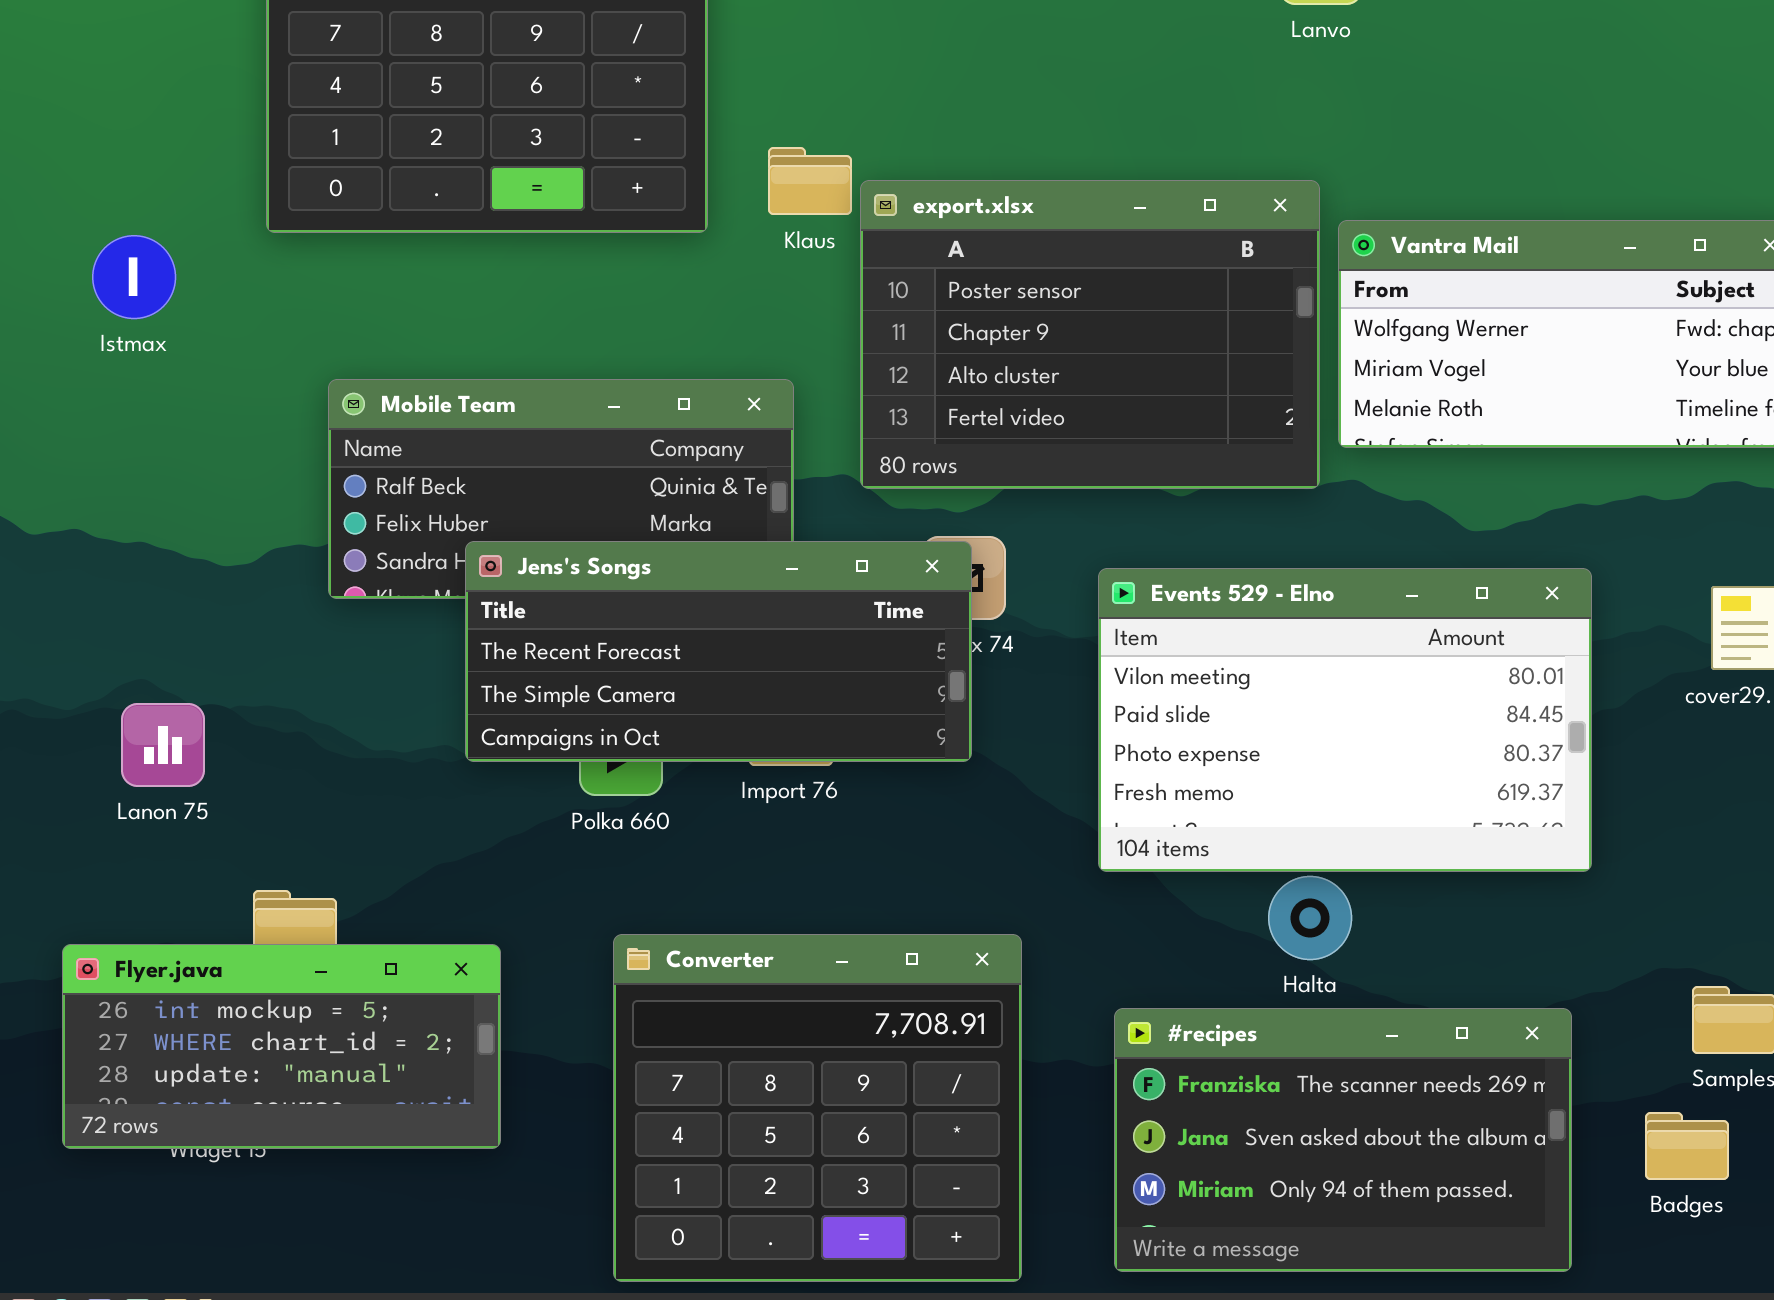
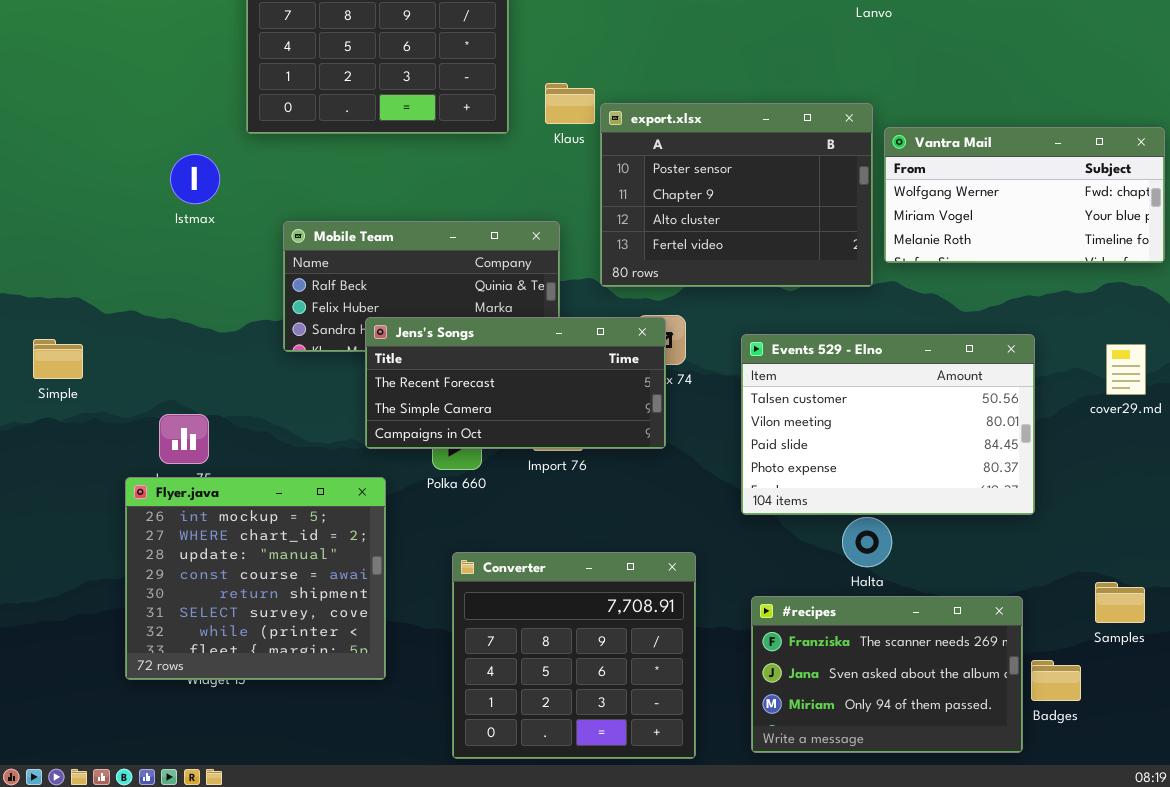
Istmax: [92,235,176,319] -> [170,154,220,204], moved
Events 529 - Elno: [1098,568,1592,872] -> [741,334,1035,515], scrolled up 1 row
Flyer.java: [62,944,501,1149] -> [125,477,386,680], resized
Badges: [1645,1112,1729,1180] -> [1031,660,1081,701], moved

